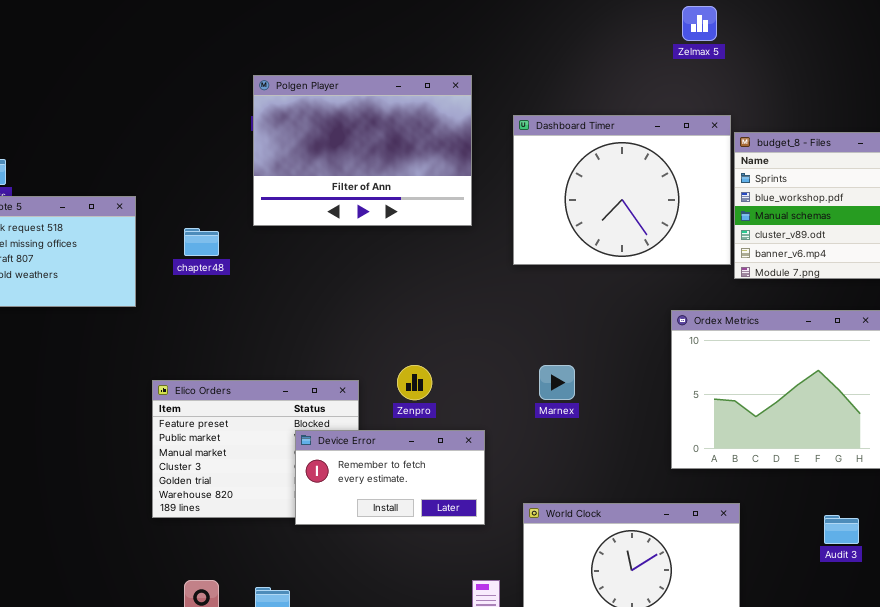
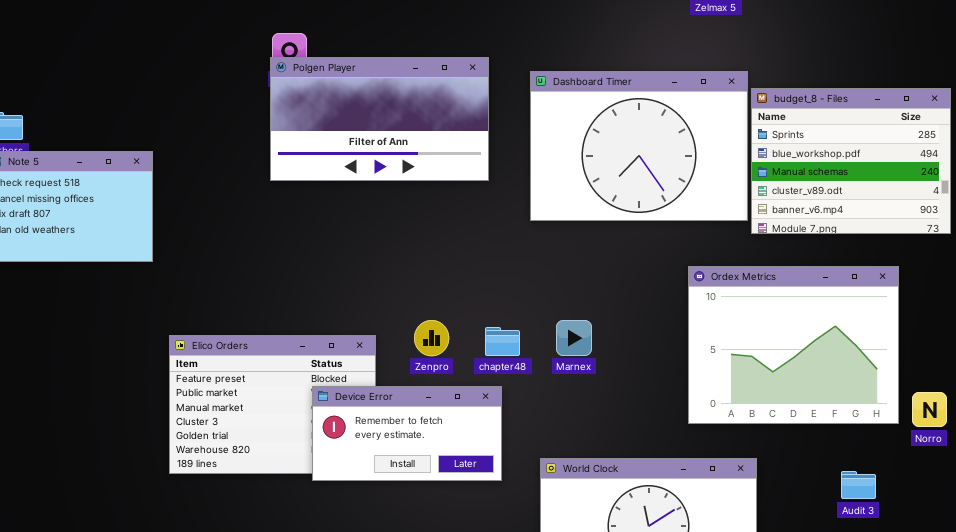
Polgen Player: [253,75,472,226] -> [270,57,489,181], resized
chapter48: [184,228,219,256] -> [485,327,520,356], moved

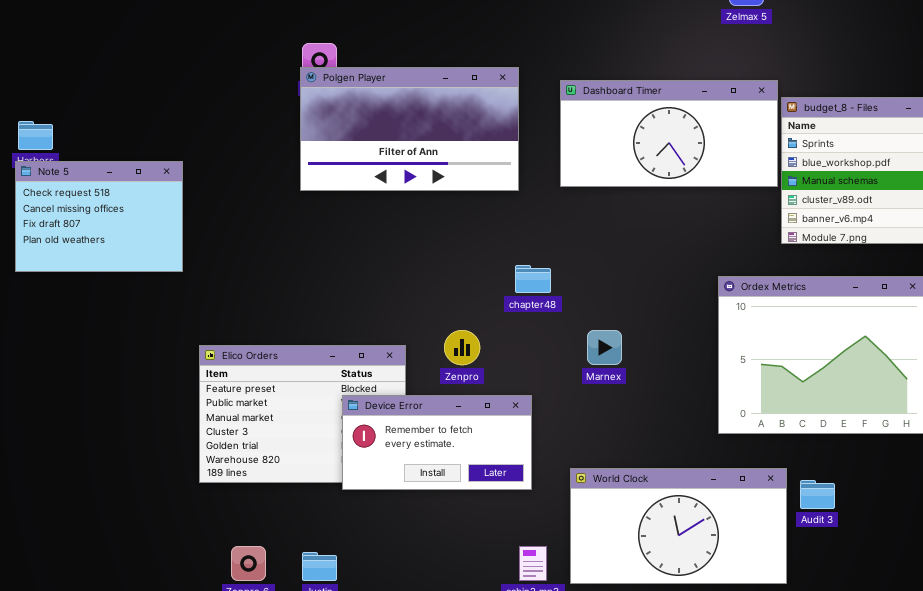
Dashboard Timer: [530,71,748,221] -> [560,80,778,187], resized
chapter48: [485,327,520,356] -> [515,265,551,293], moved
Audit 3: [841,471,876,499] -> [800,480,835,509], moved

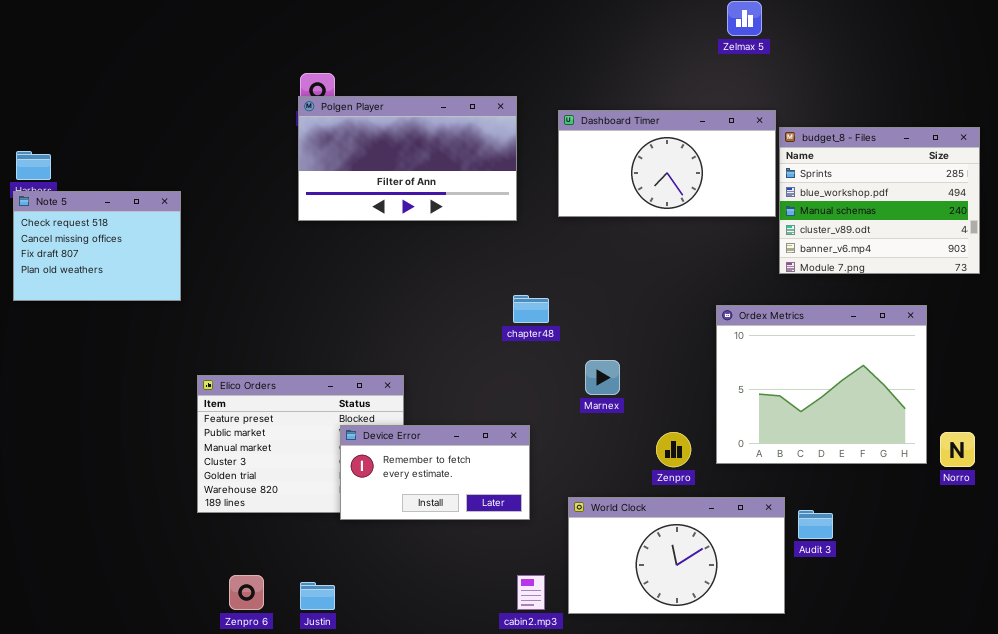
Zenpro: [444,330,480,365] -> [656,432,691,467], moved

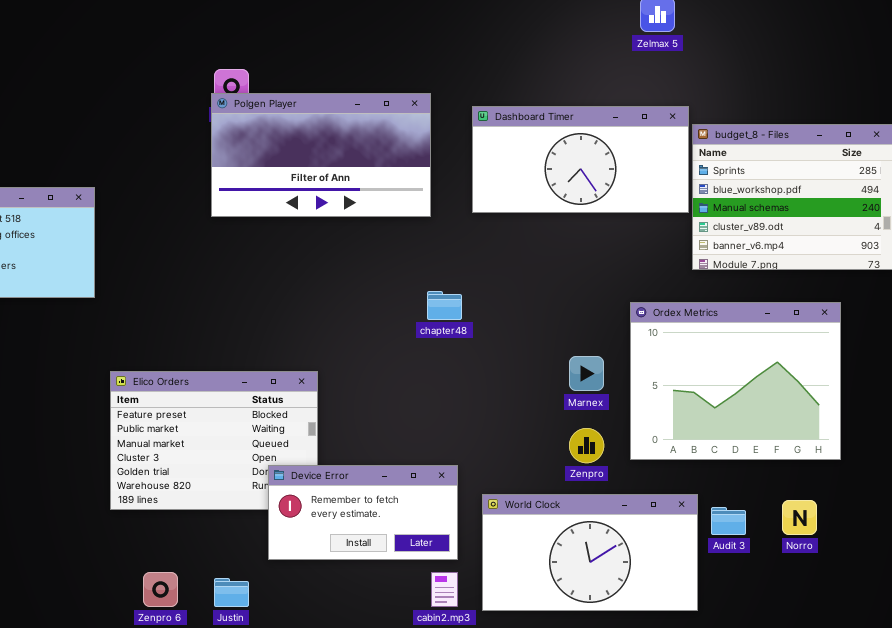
Marnex: [585,360,620,395] -> [569,356,604,391], moved
Device Error: [340,425,530,520] -> [268,465,458,560], moved
Norro: [940,432,975,467] -> [782,500,817,535], moved

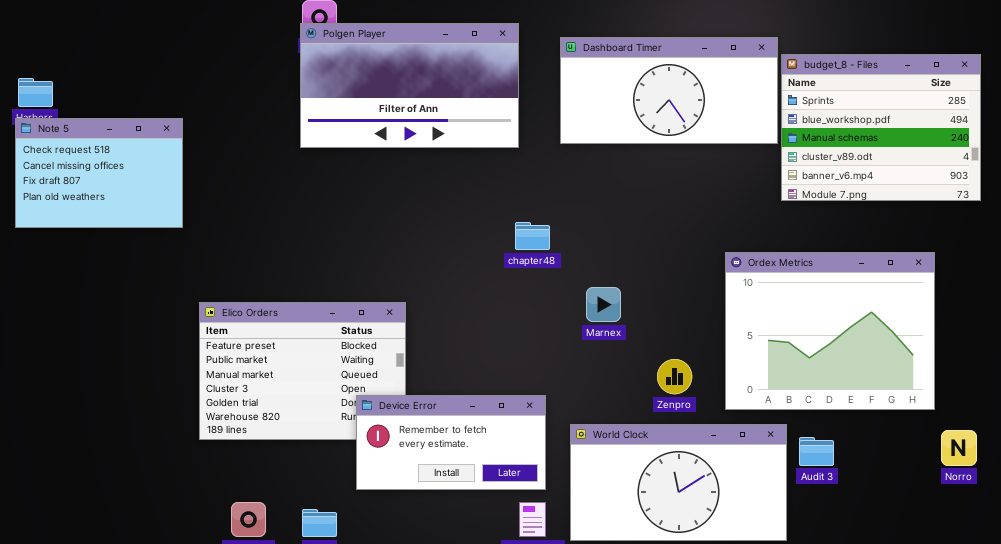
Ordex Metrics: [630,302,841,460] -> [725,252,935,410], moved
Marnex: [569,356,604,391] -> [586,287,621,322], moved
Norro: [782,500,817,535] -> [941,430,977,466], moved

